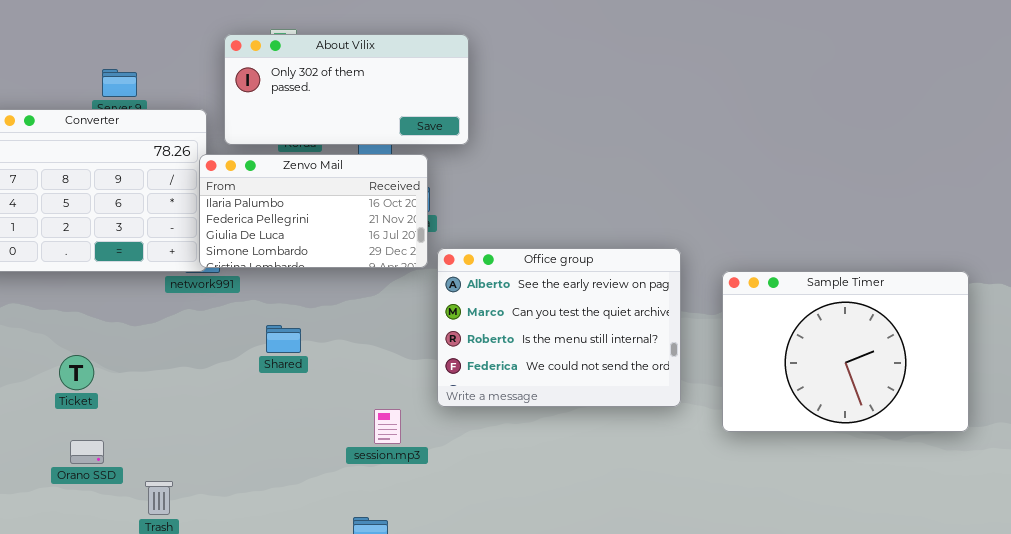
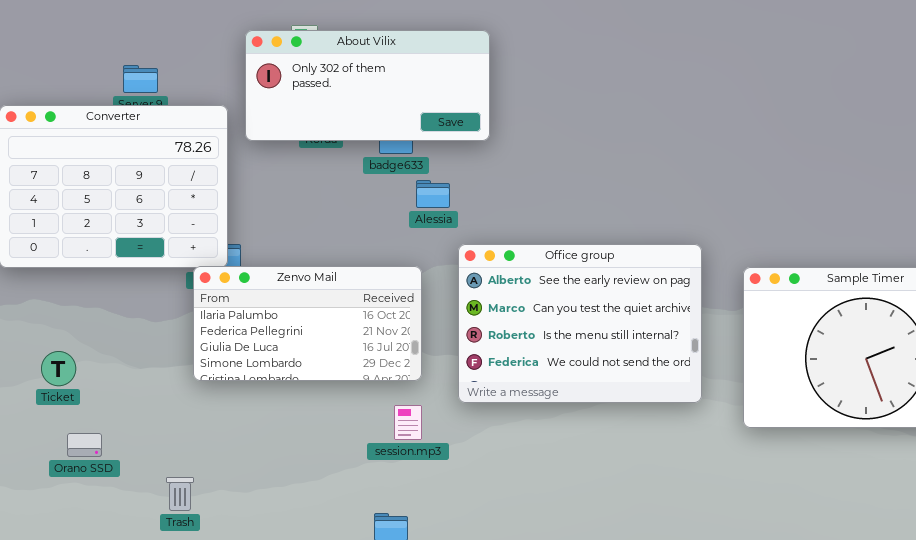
Zenvo Mail: [199,154,428,268] -> [193,266,422,381], moved
Ticket: [59,355,94,390] -> [41,351,76,386], moved
Orano SSD: [70,440,104,464] -> [67,433,102,457], moved

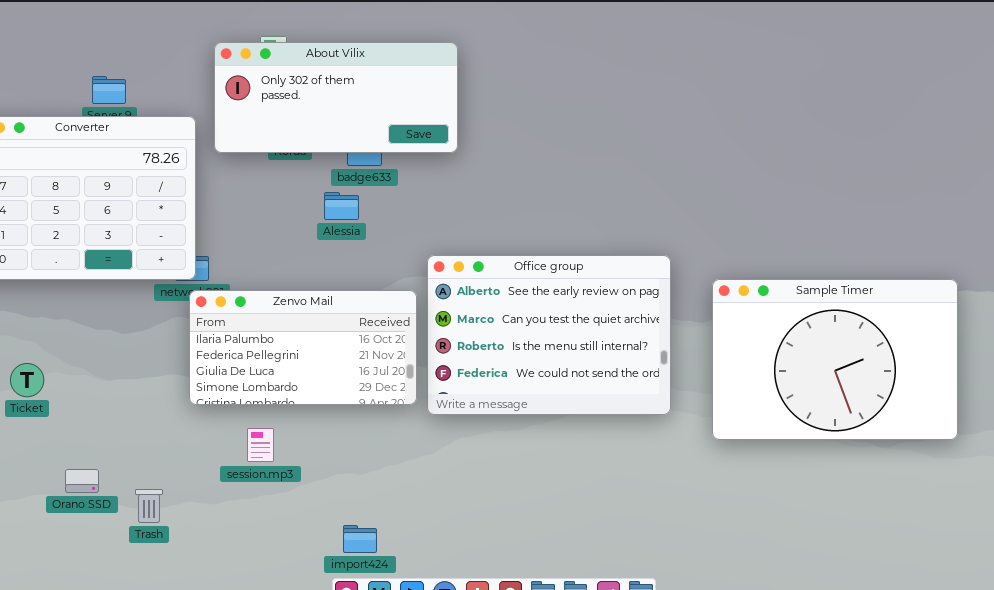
Alessia: [416,180,450,208] -> [324,192,359,220], moved
Zenvo Mail: [193,266,422,381] -> [189,290,417,405], moved
session.mp3: [394,405,422,440] -> [247,428,274,462], moved
Orano SSD: [67,433,102,457] -> [65,469,99,493], moved

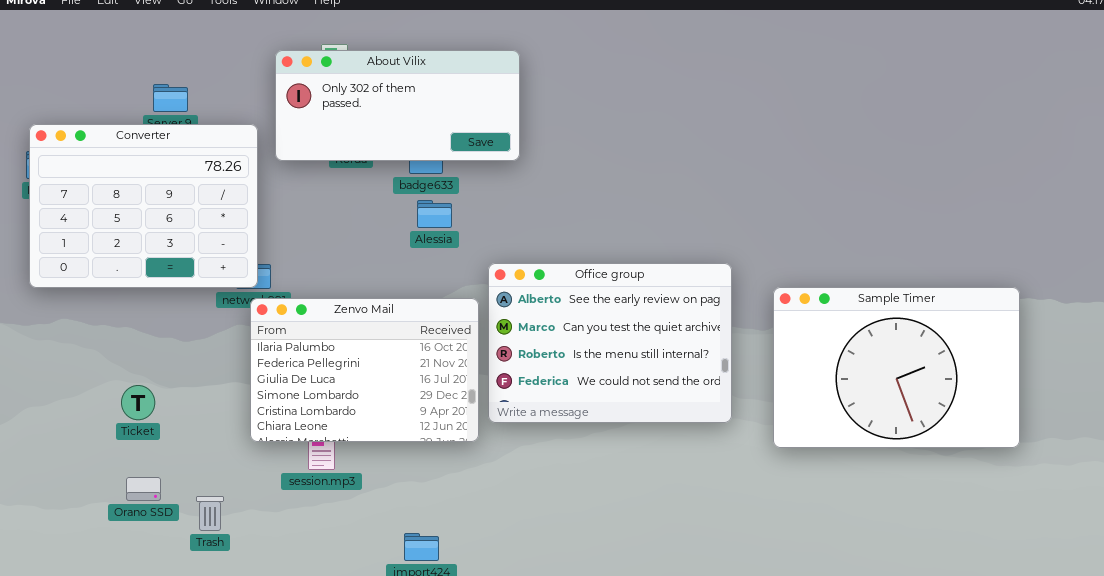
Alessia: [324,192,359,220] -> [417,200,452,228], moved
Zenvo Mail: [189,290,417,405] -> [250,298,479,442], resized
Ticket: [10,363,44,397] -> [121,385,155,420], moved

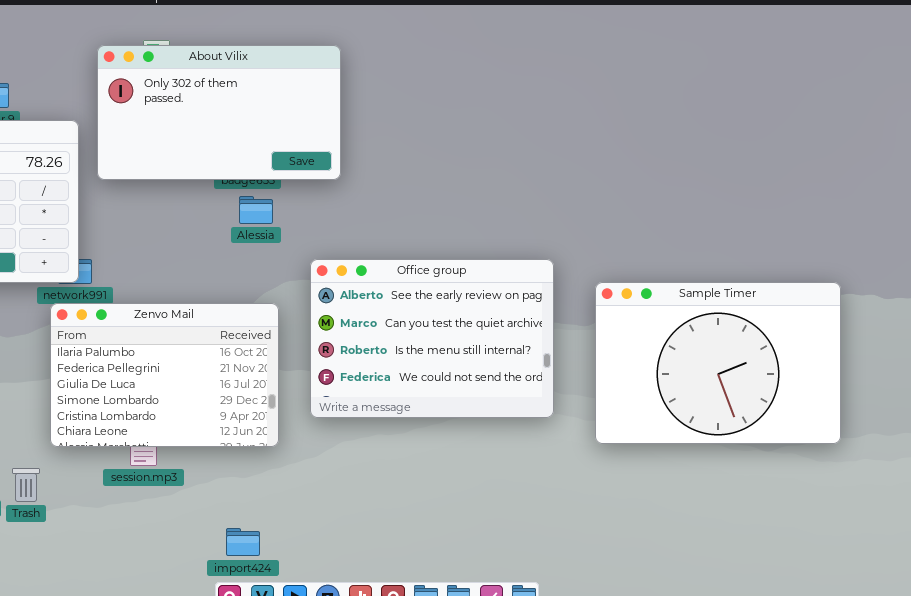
About Vilix: [275,50,520,161] -> [97,45,341,180], resized
Zenvo Mail: [250,298,479,442] -> [50,303,279,447], moved
Trash: [196,496,224,531] -> [12,468,40,502], moved

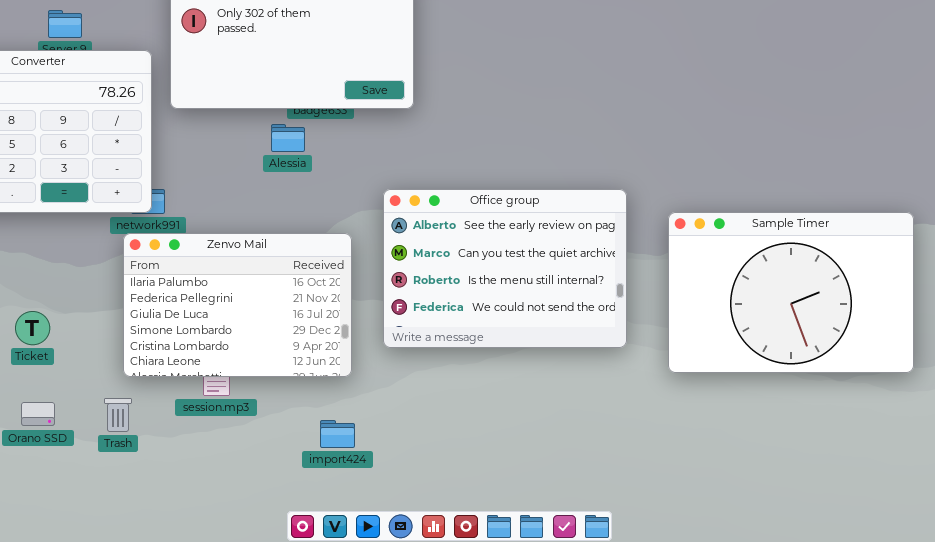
Alessia: [239,196,273,224] -> [271,124,305,152], moved
Trash: [12,468,40,502] -> [104,398,132,432], moved
import424: [226,528,260,556] -> [320,420,355,448], moved

